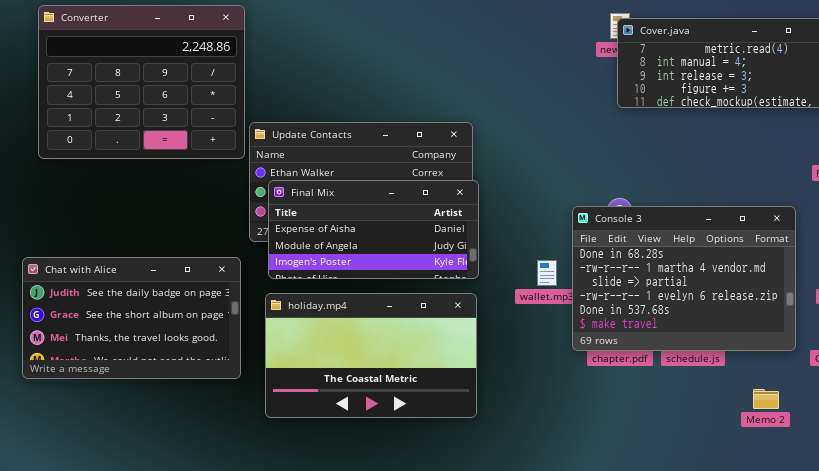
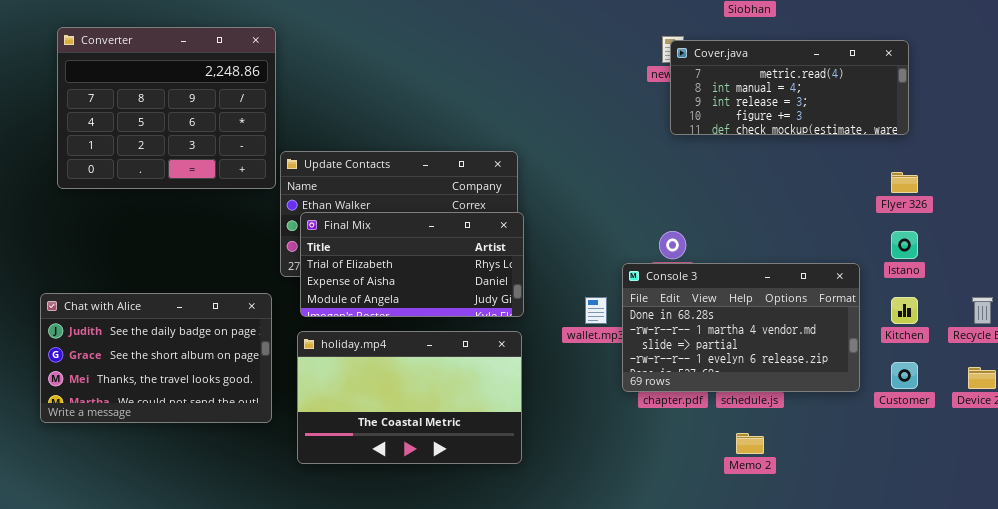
Final Mix: [268,180,479,279] -> [300,212,524,317], scrolled up 1 row
Console 3: [572,206,796,351] -> [622,263,860,392], resized
Memo 2: [753,389,779,409] -> [736,433,764,454], moved

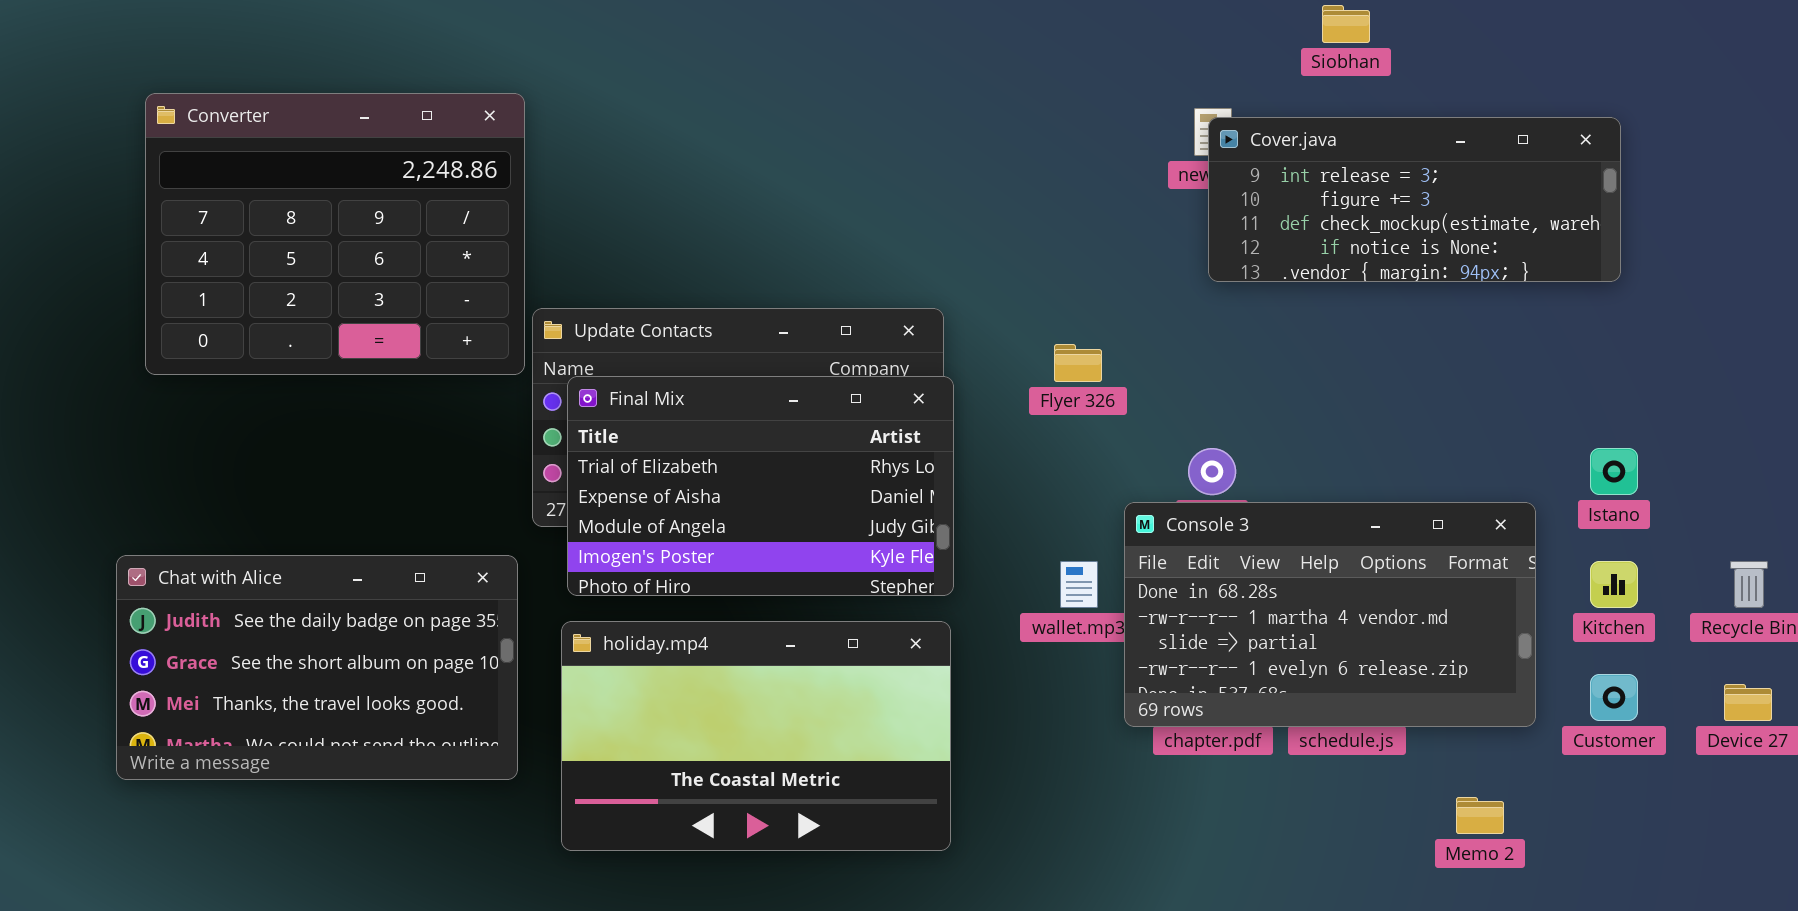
Cover.java: [670,40,909,135] -> [1208,117,1621,282], scrolled down 2 rows
Flyer 326: [891,172,918,193] -> [1054,344,1102,382], moved
Final Mix: [300,212,524,317] -> [567,376,954,596], resized
Memo 2: [736,433,764,454] -> [1456,797,1504,834], moved

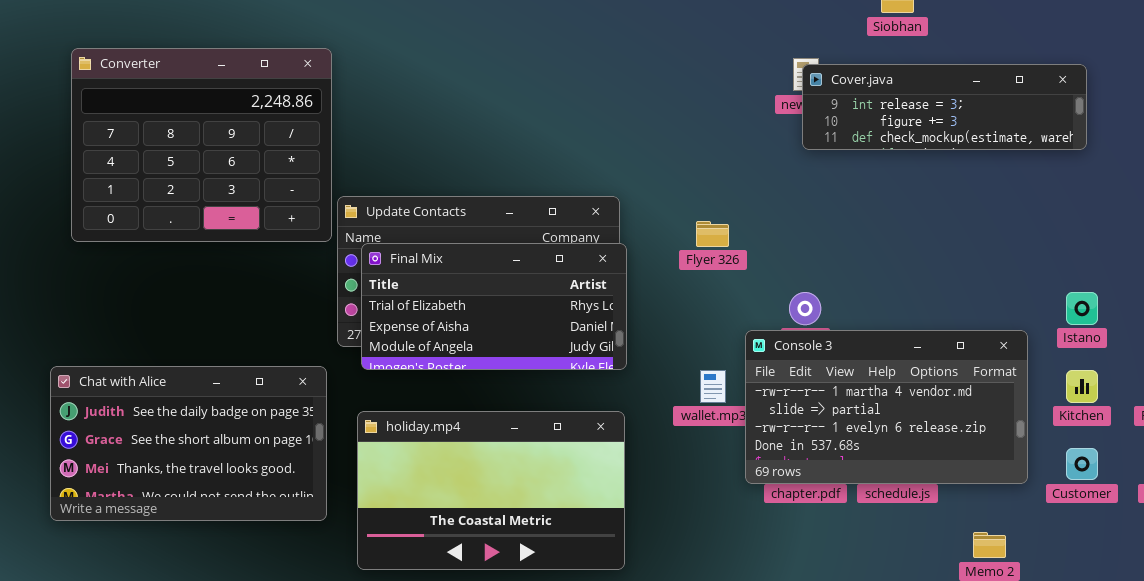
Cover.java: [1208,117,1621,282] -> [802,64,1087,150], resized
Final Mix: [567,376,954,596] -> [361,243,627,370], resized
Console 3: [1124,502,1536,727] -> [745,330,1028,484], scrolled down 1 row

